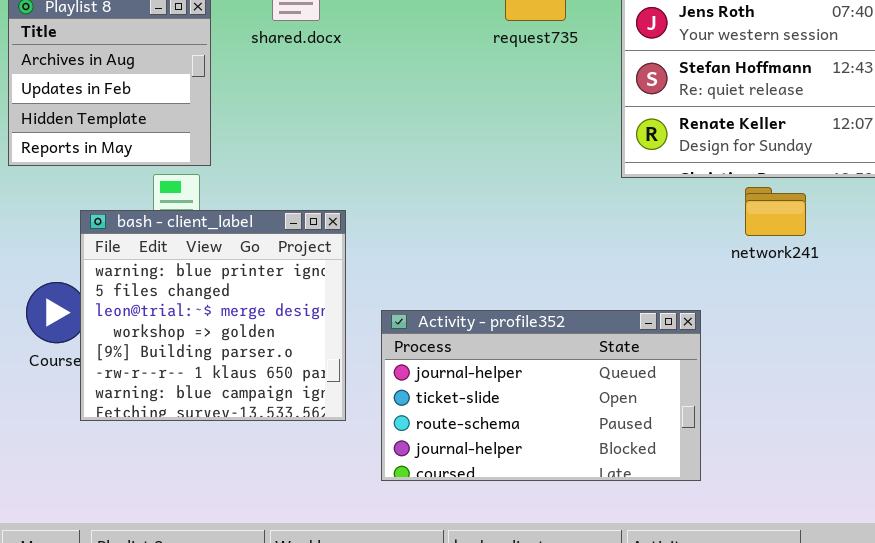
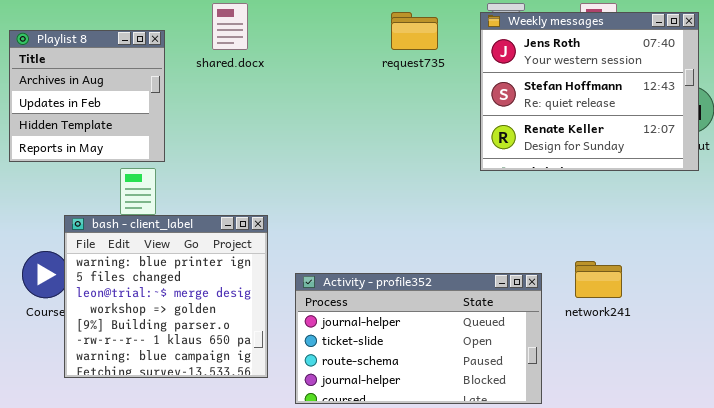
network241: [745,187,806,236] -> [575,261,622,298], moved
bash - client_label: [80,210,346,421] -> [64,215,268,378], moved

